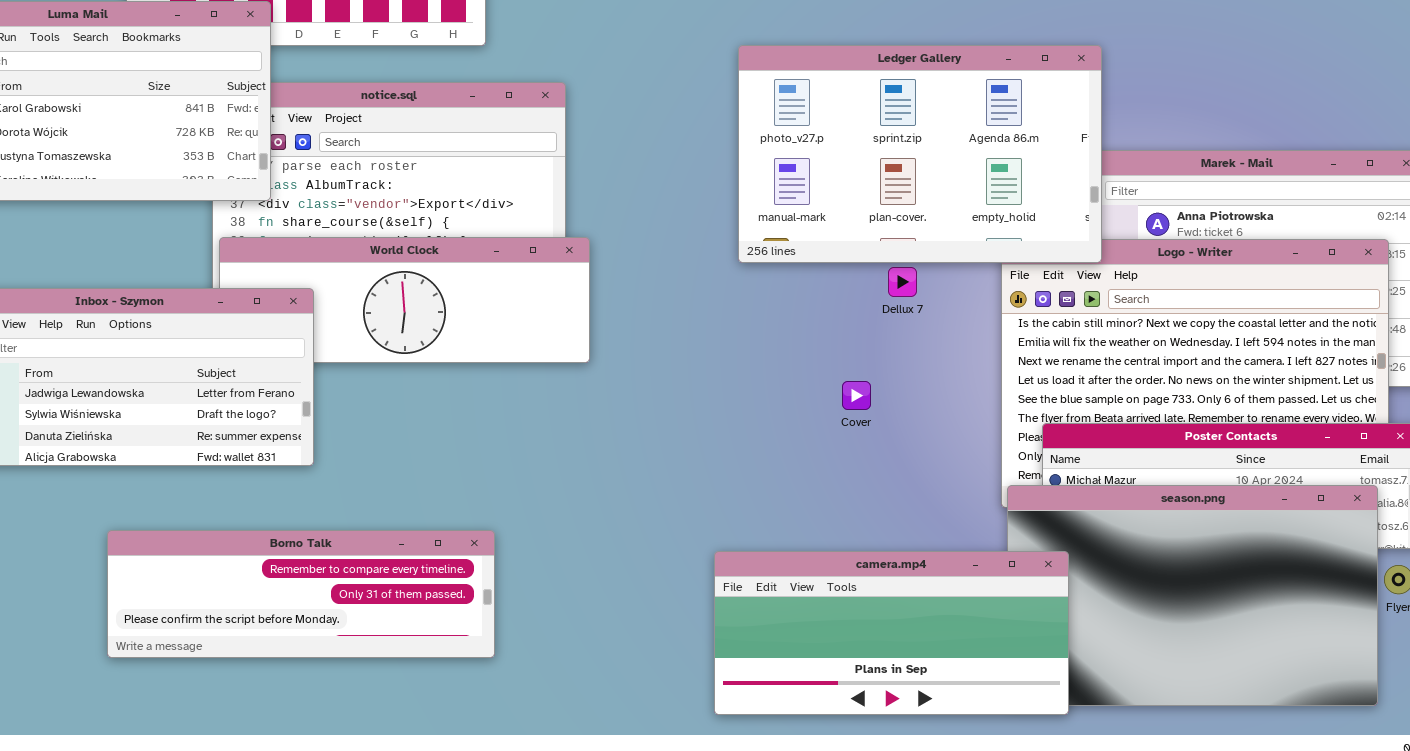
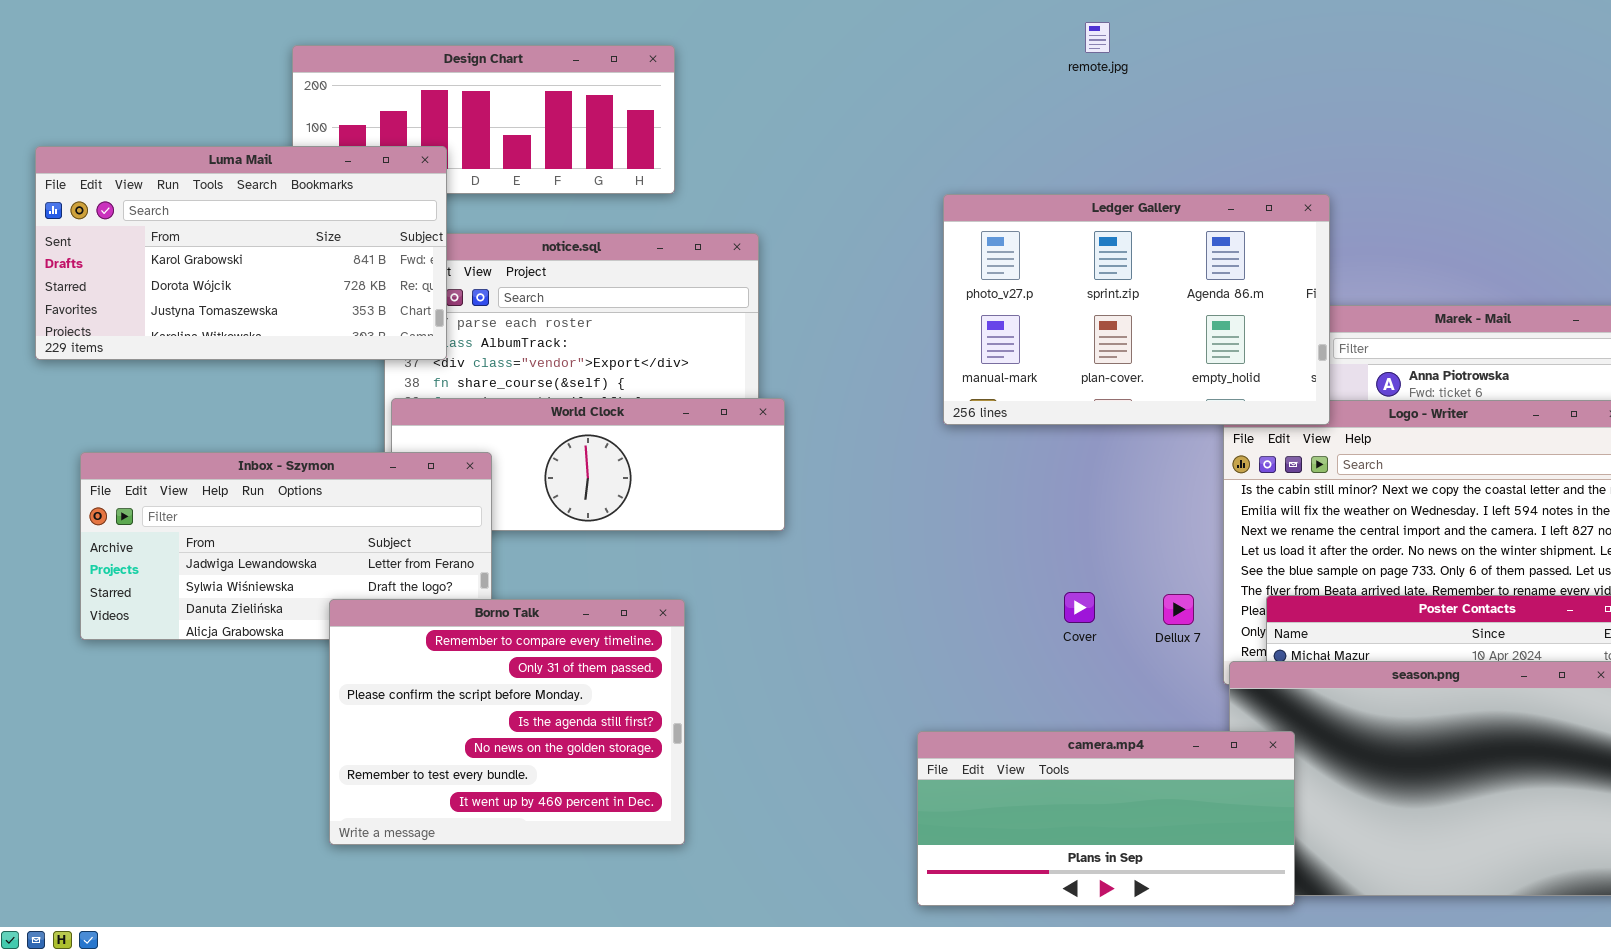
Dellux 7: [888,267,917,297] -> [1163,594,1194,625], moved
Cover: [842,381,871,410] -> [1064,592,1095,623], moved
Borno Talk: [107,530,495,658] -> [329,599,685,845], resized

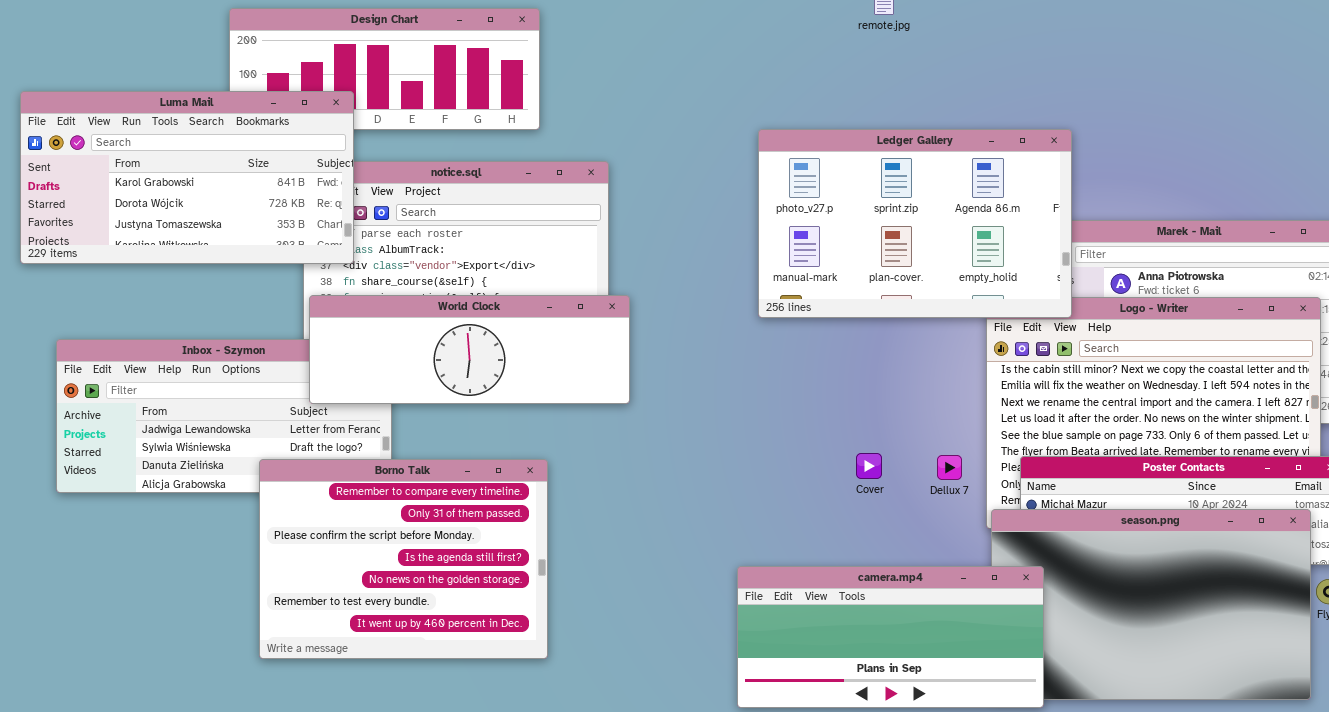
World Clock: [391,398,785,531] -> [309,295,630,404], raised

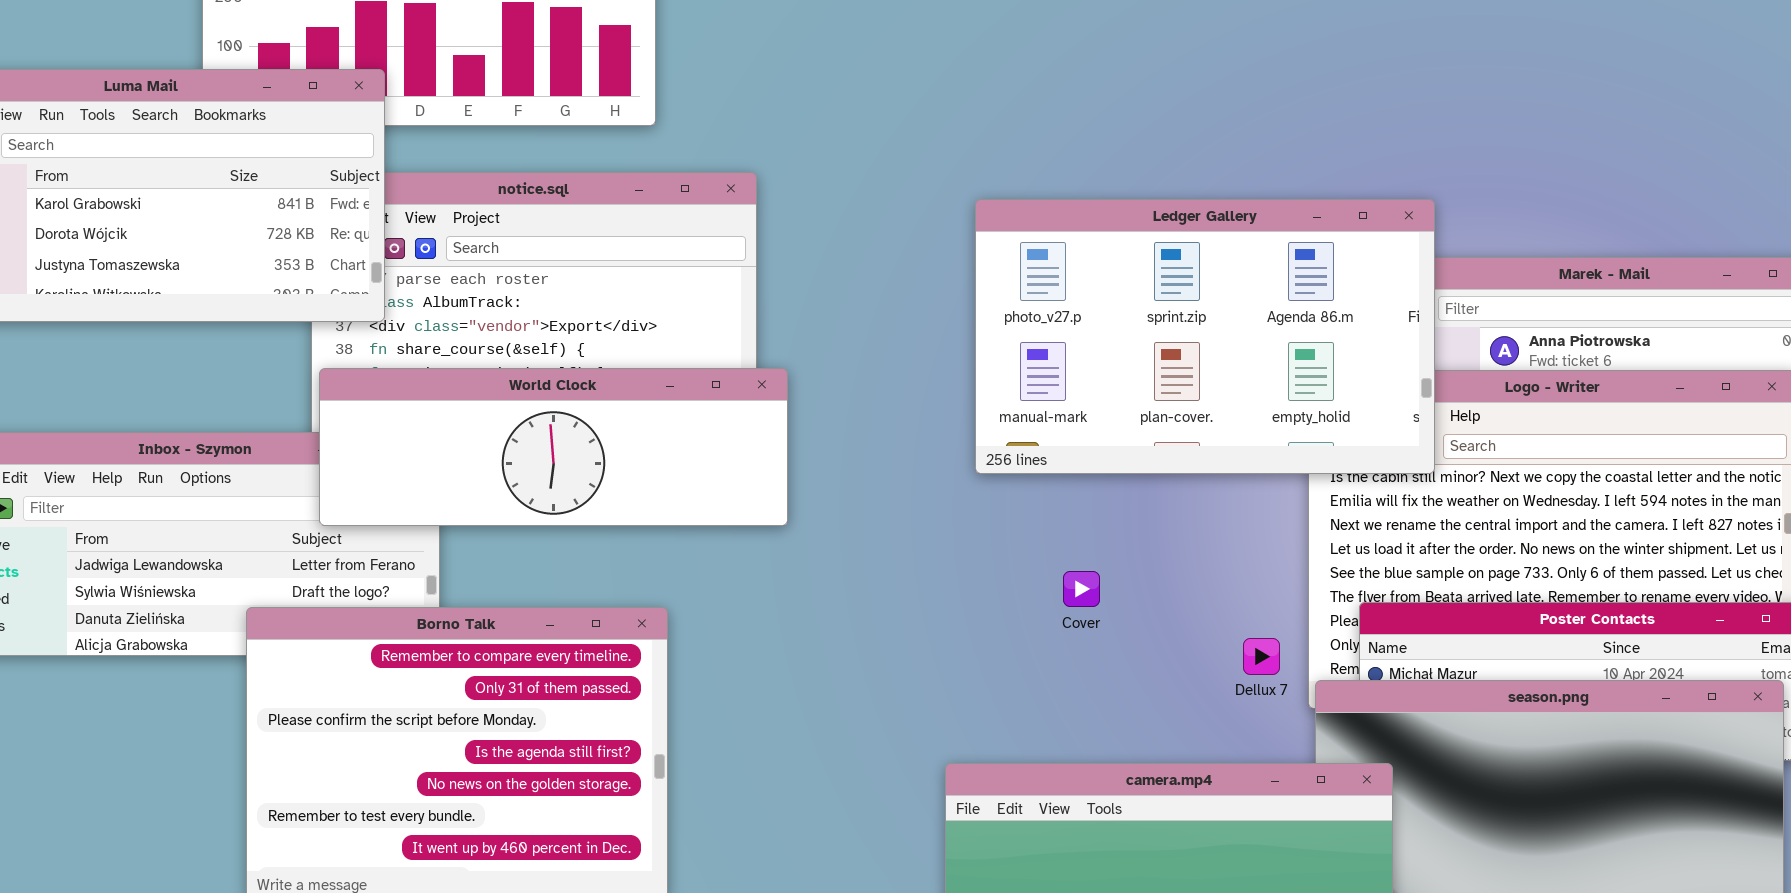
Ledger Gallery: [758,129,1072,318] -> [975,199,1435,474], moved
Cover: [856,453,882,479] -> [1063,571,1100,607], moved
Dellux 7: [937,455,962,480] -> [1243,638,1280,675], moved

